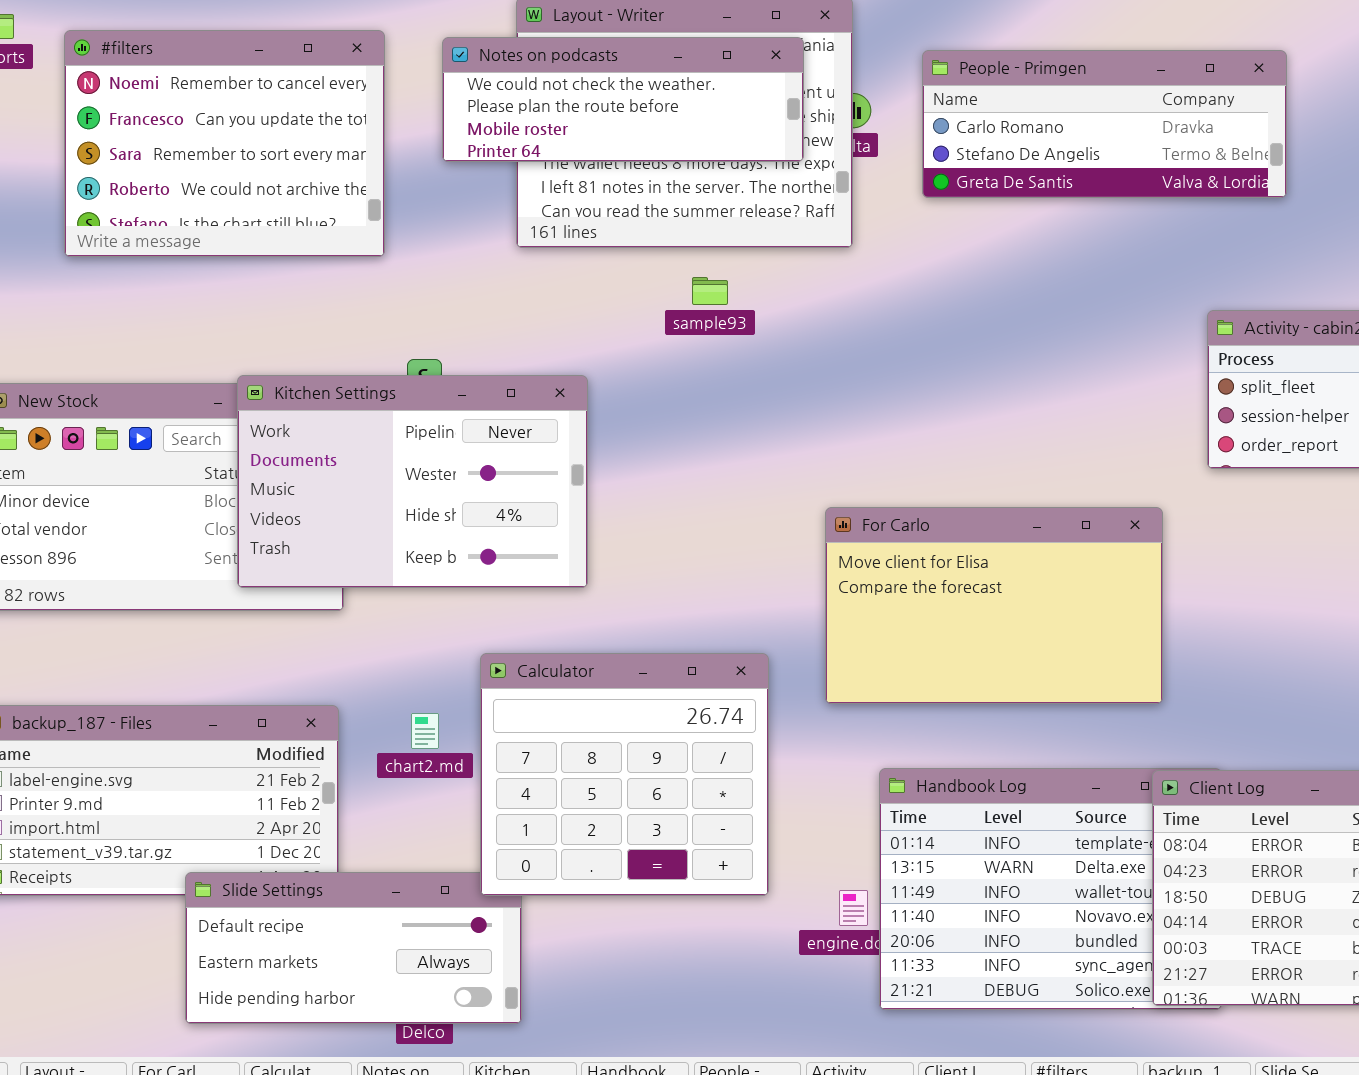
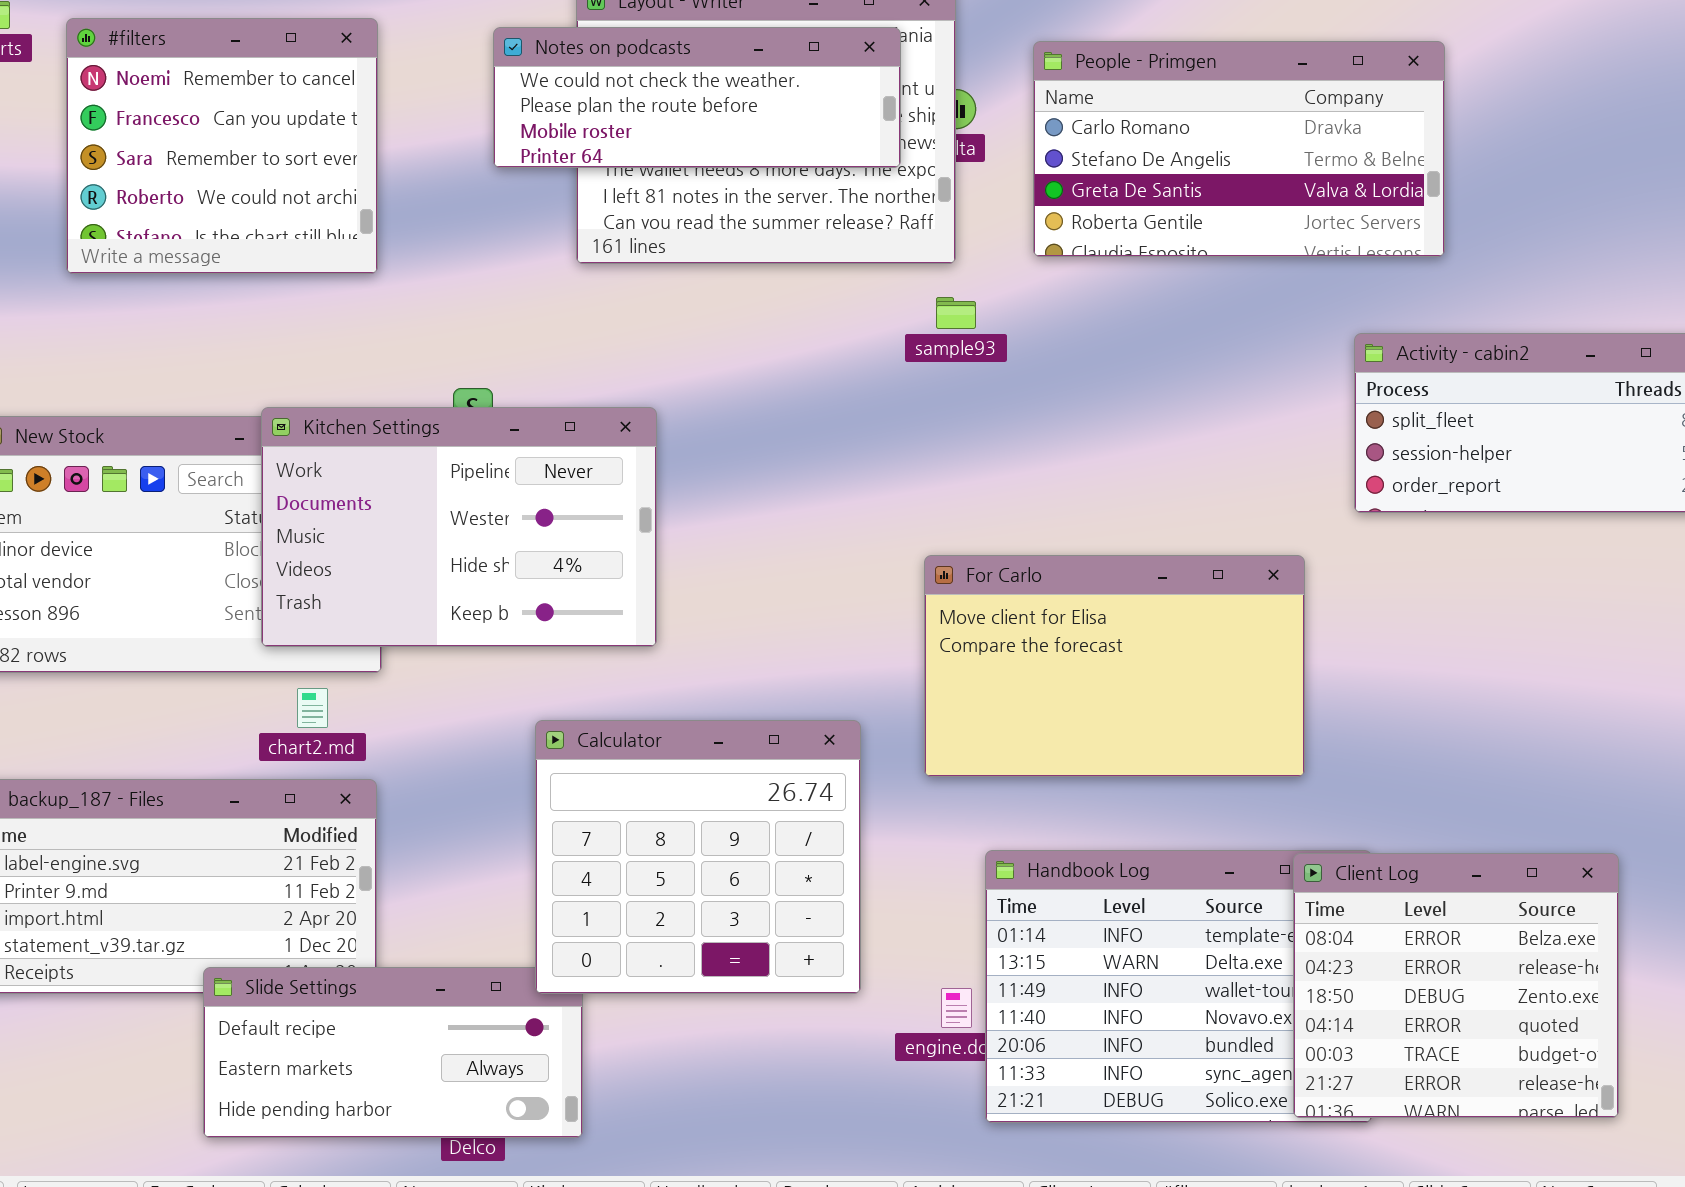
#filters: [64,30,385,257] -> [66,18,378,274], resized
People - Primgen: [922,50,1287,198] -> [1033,41,1445,257], resized
sample93: [692,277,728,305] -> [936,297,976,329], moved
chart2.md: [411,713,439,749] -> [297,688,328,728], moved

